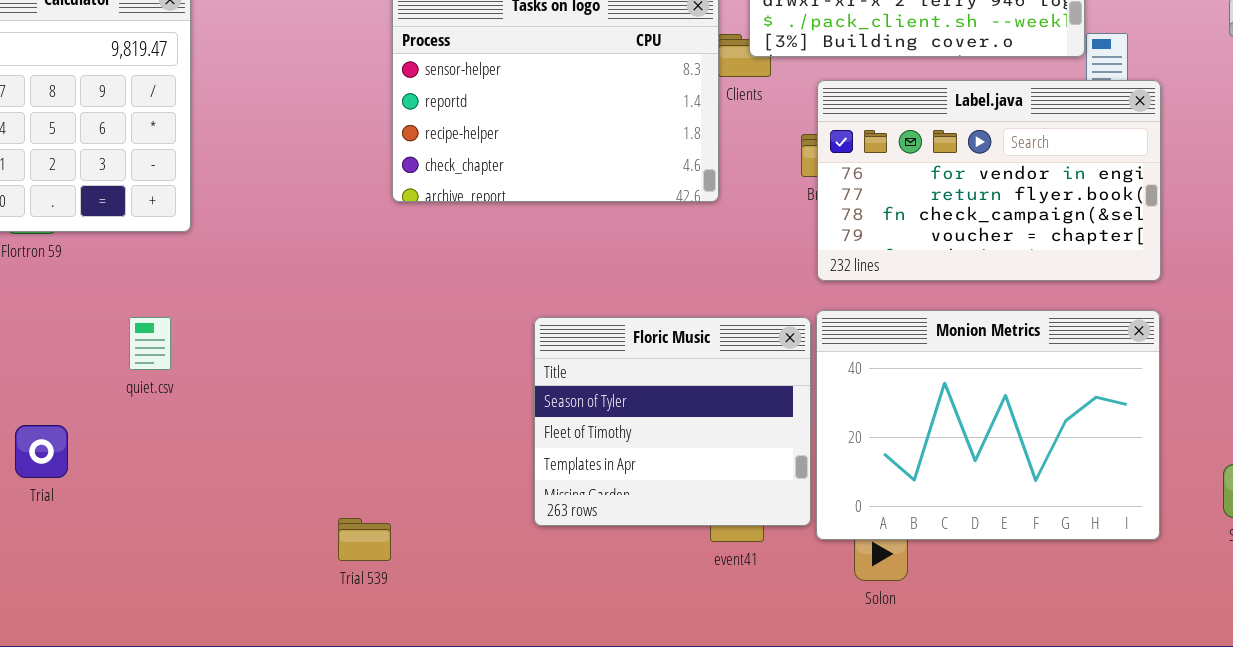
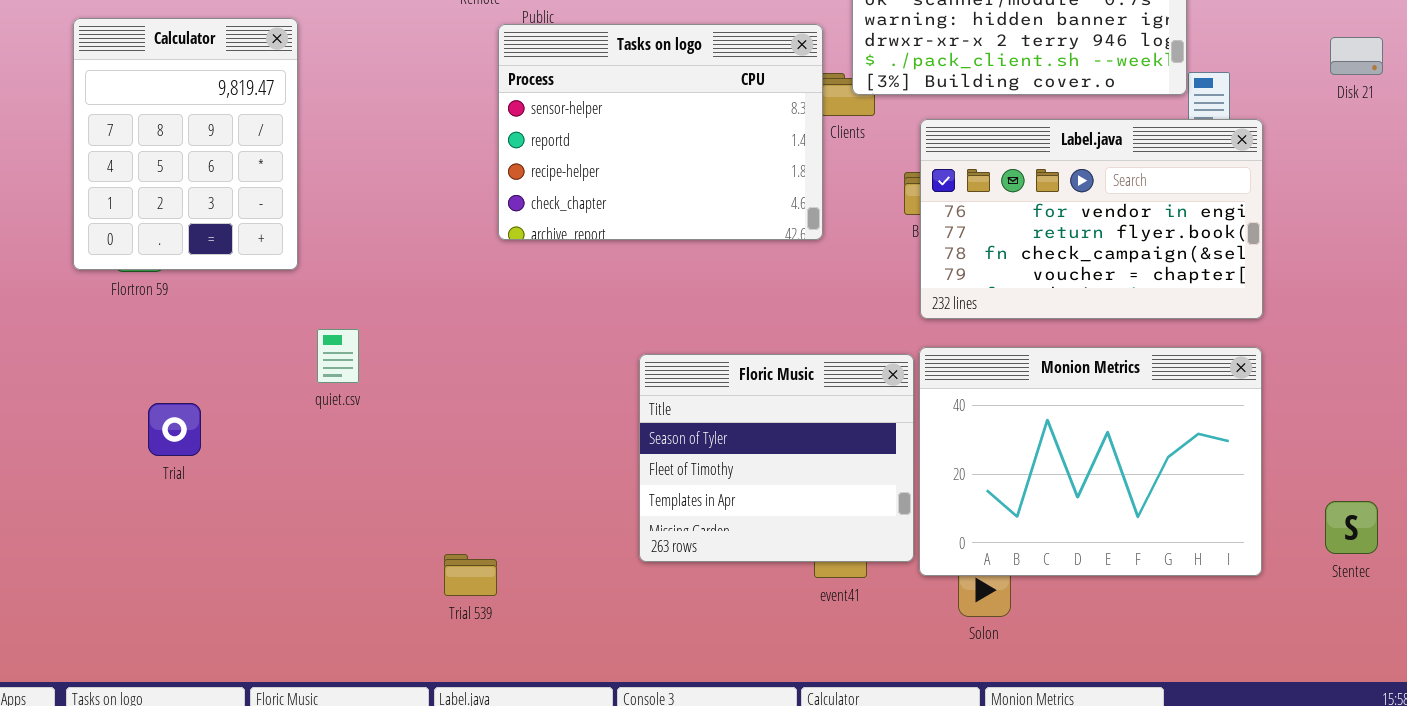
quiet.csv: [129,317,171,370] -> [317,329,359,383], moved
Trial: [15,425,68,478] -> [148,403,201,456], moved

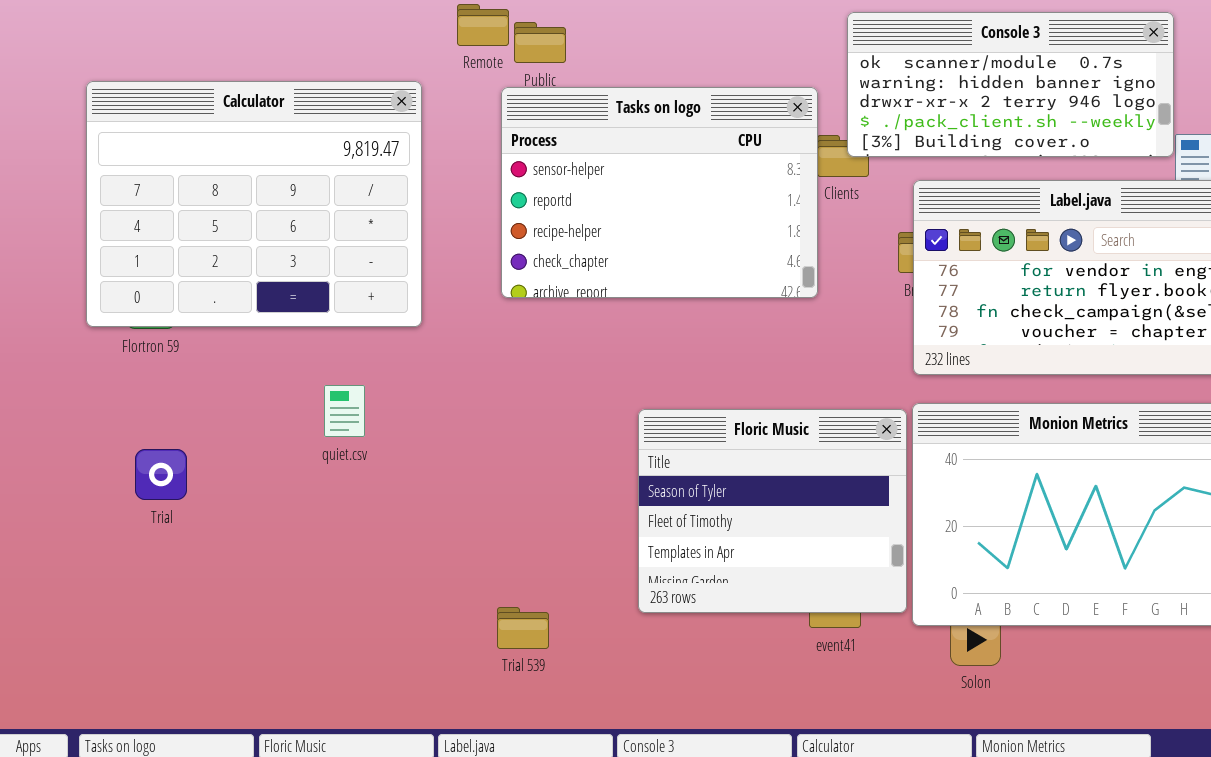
Calculator: [73,18,298,270] -> [86,81,422,327], resized
Trial: [148,403,201,456] -> [135,449,187,500], moved
Trial 539: [444,554,497,596] -> [497,607,549,649], moved

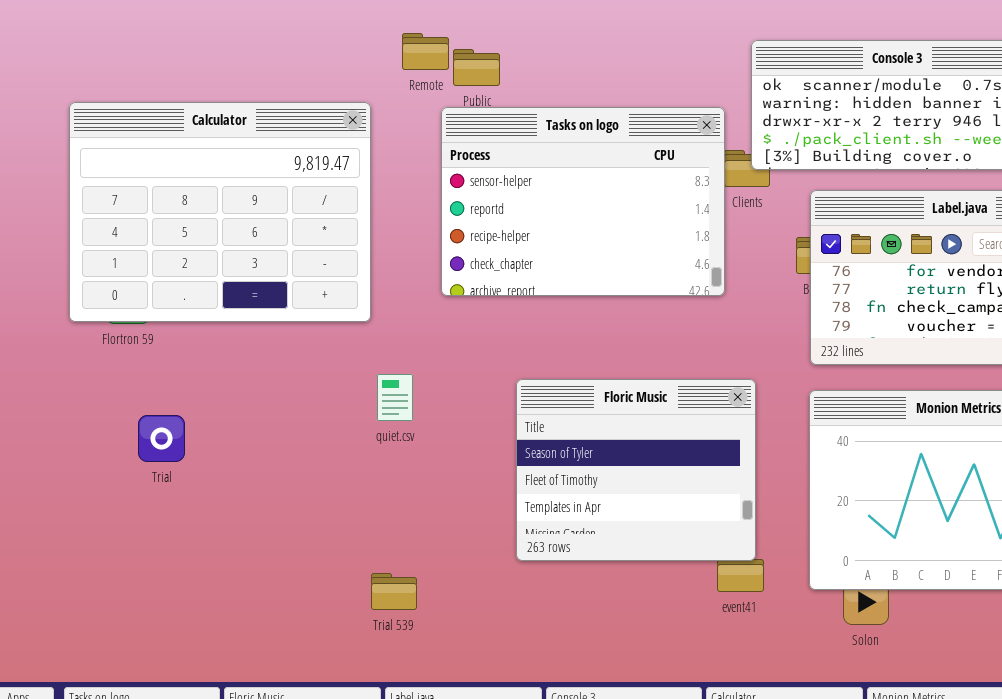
quiet.csv: [324,385,365,437] -> [377,374,413,421], moved
Floric Music: [638,409,907,613] -> [516,379,756,561], moved
Trial: [135,449,187,500] -> [138,415,185,462], moved
Trial 539: [497,607,549,649] -> [371,573,417,610], moved

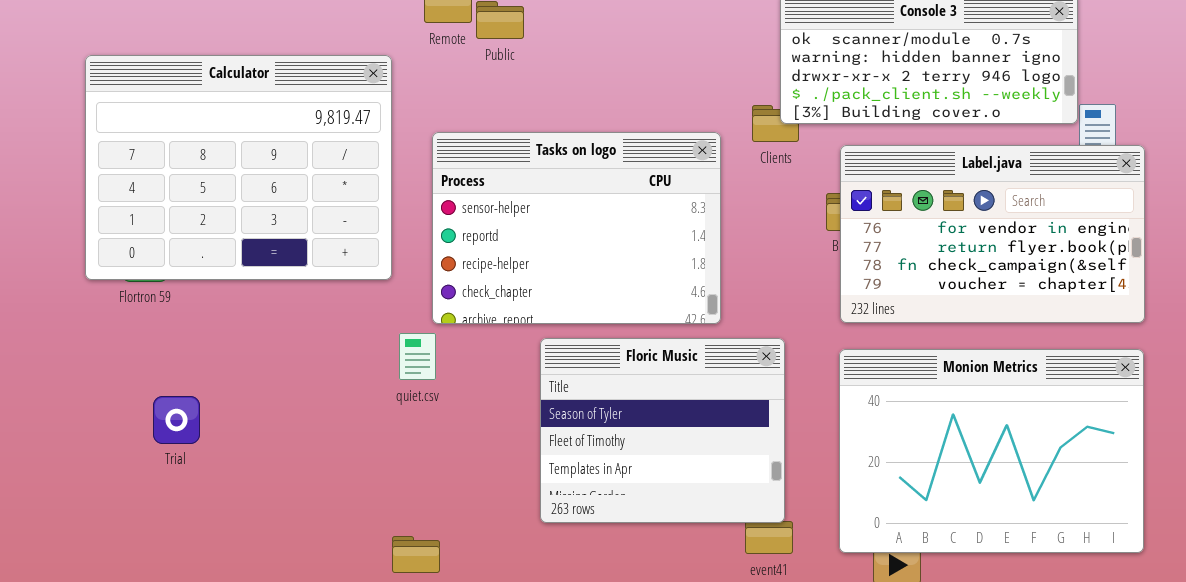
Tasks on logo: [441,107,725,296] -> [432,132,721,324], moved
Trial: [138,415,185,462] -> [153,396,200,444], moved

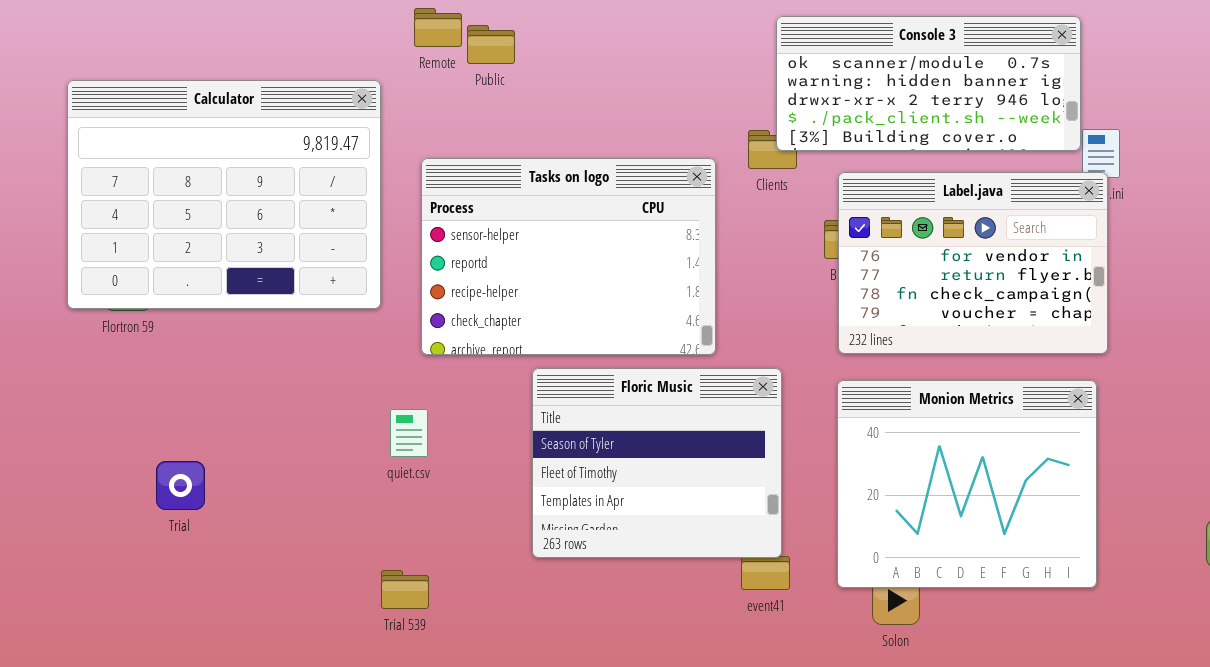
Label.java: [840,145,1145,323] -> [838,172,1108,354], resized
quiet.csv: [399,333,436,380] -> [390,409,428,457], moved
Monion Metrics: [839,349,1144,553] -> [837,380,1097,588], resized
Trial: [153,396,200,444] -> [156,461,205,510], moved

